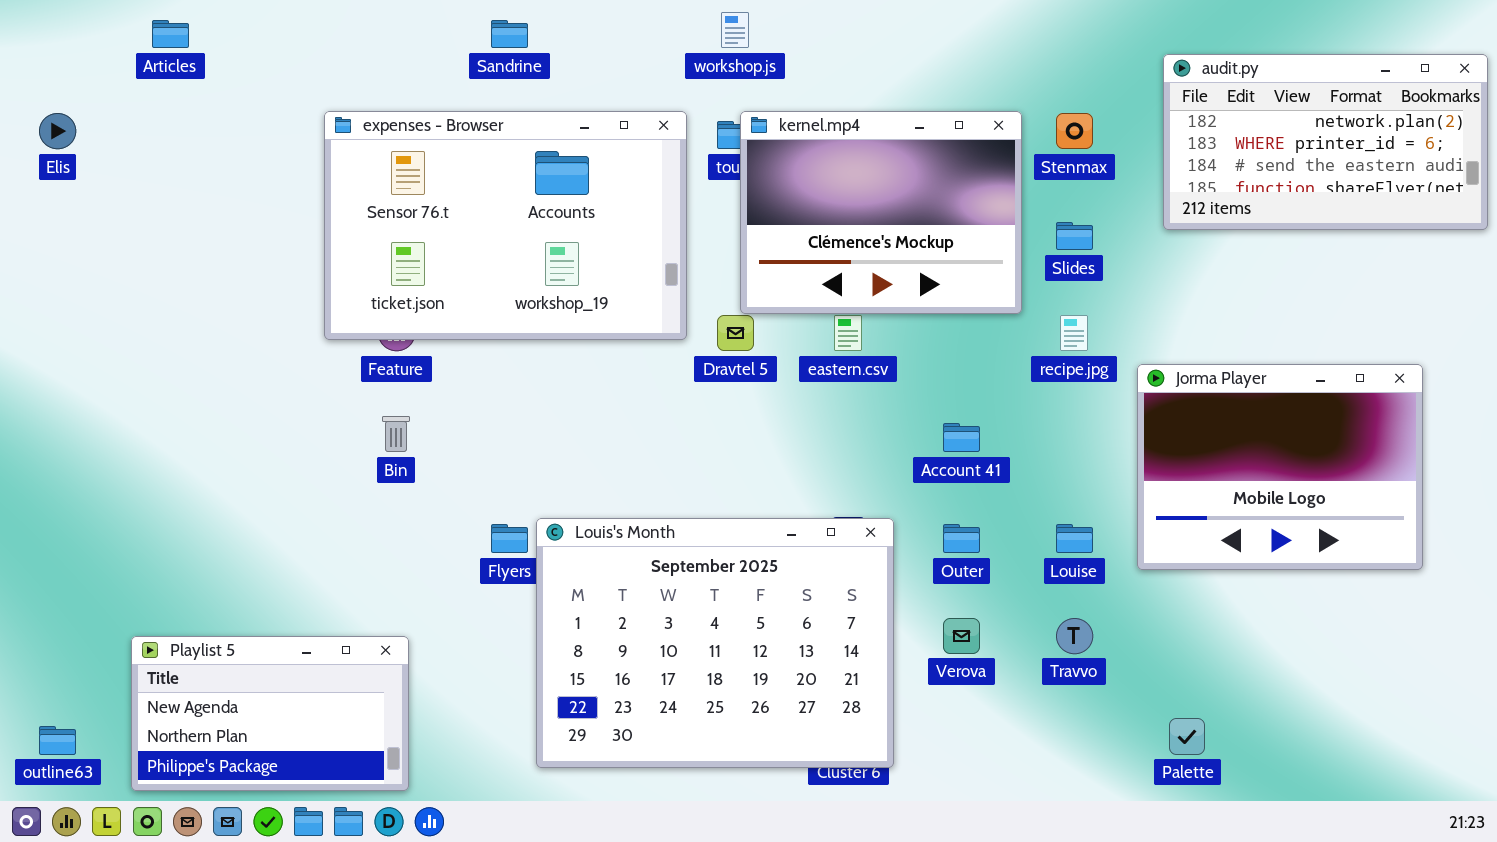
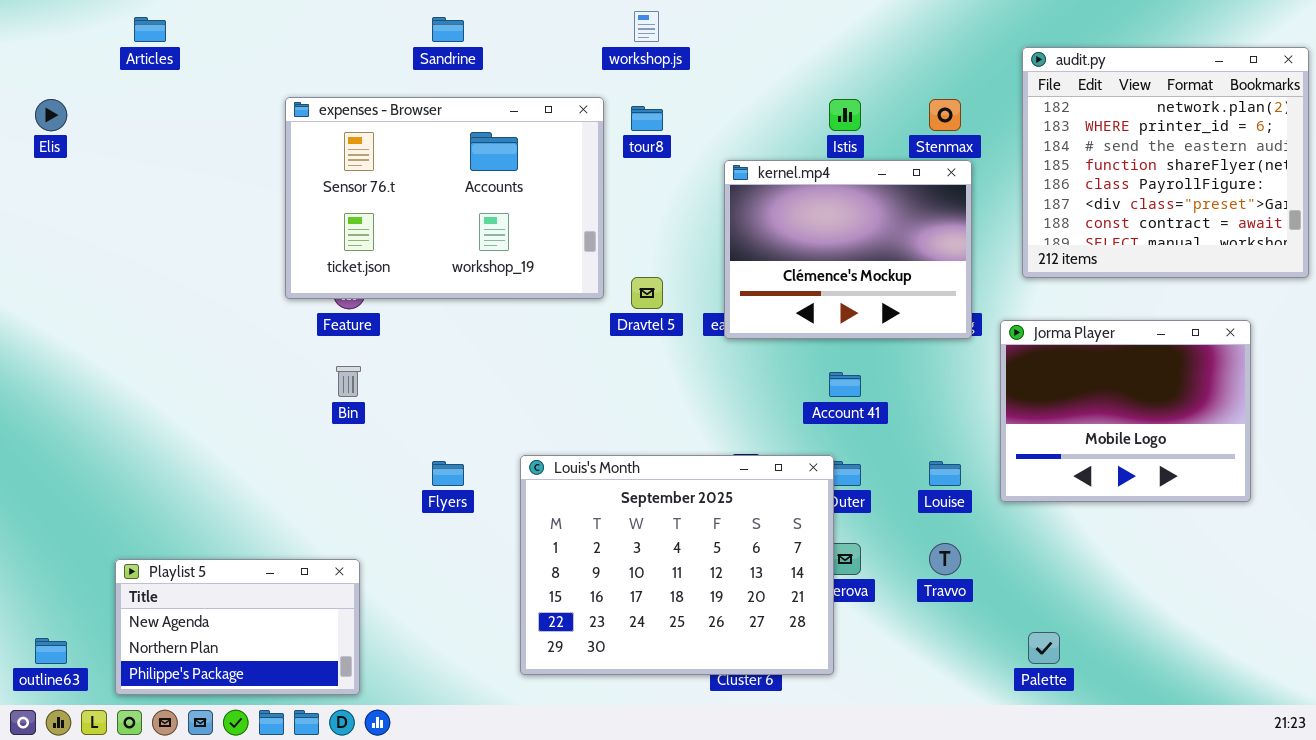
audit.py: [1163,54,1488,230] -> [1022,47,1309,278], resized
kernel.mp4: [740,111,1022,314] -> [724,160,972,339], moved
Louis's Month: [536,518,894,768] -> [520,455,834,675], moved

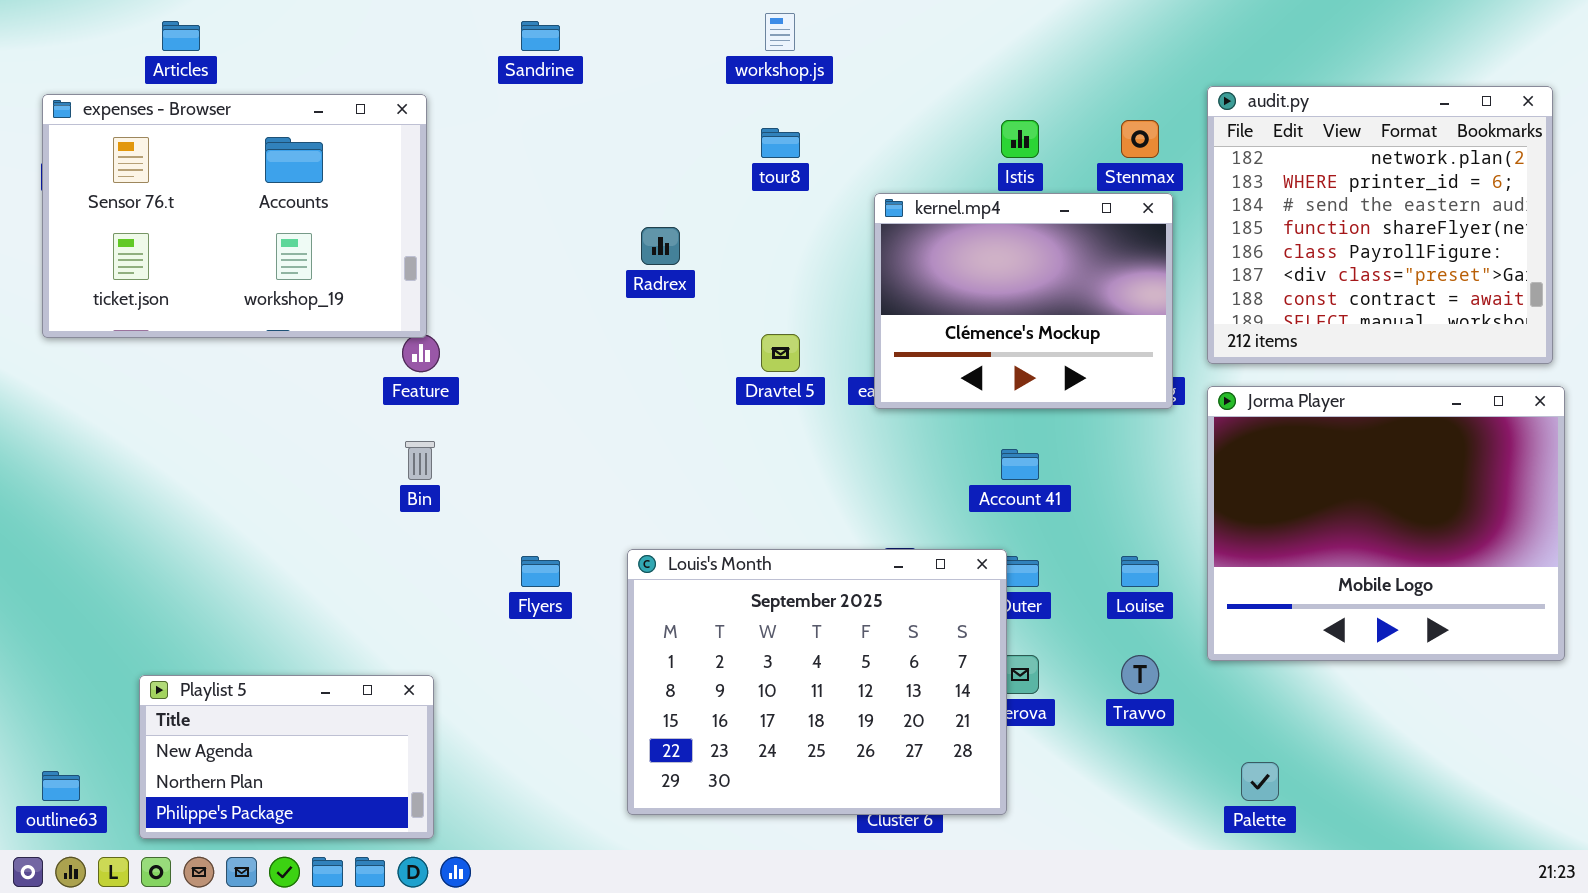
audit.py: [1022,47,1309,278] -> [1207,86,1553,364], moved
expenses - Browser: [285,97,604,299] -> [42,94,427,338], moved
Jorma Player: [1000,320,1251,502] -> [1207,386,1565,661], resized

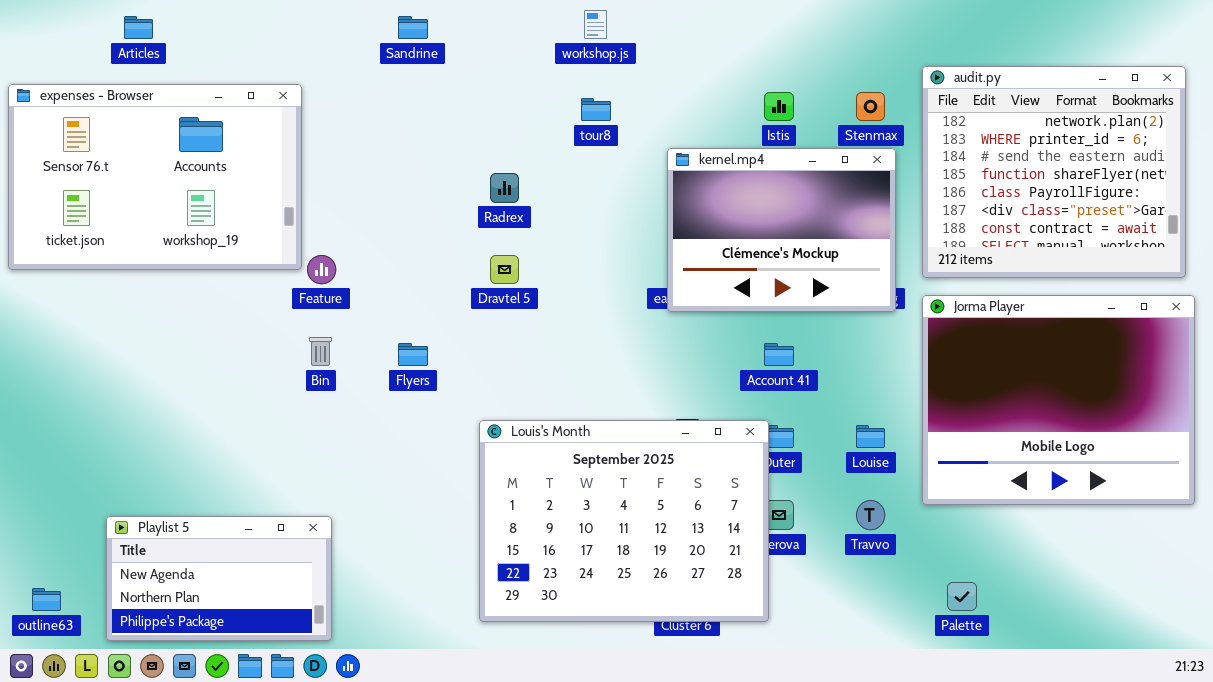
expenses - Browser: [42,94,427,338] -> [8,84,302,270], moved
Dravtel 5: [761,334,800,372] -> [490,255,519,284], moved
Flyers: [521,556,560,587] -> [398,343,428,366], moved

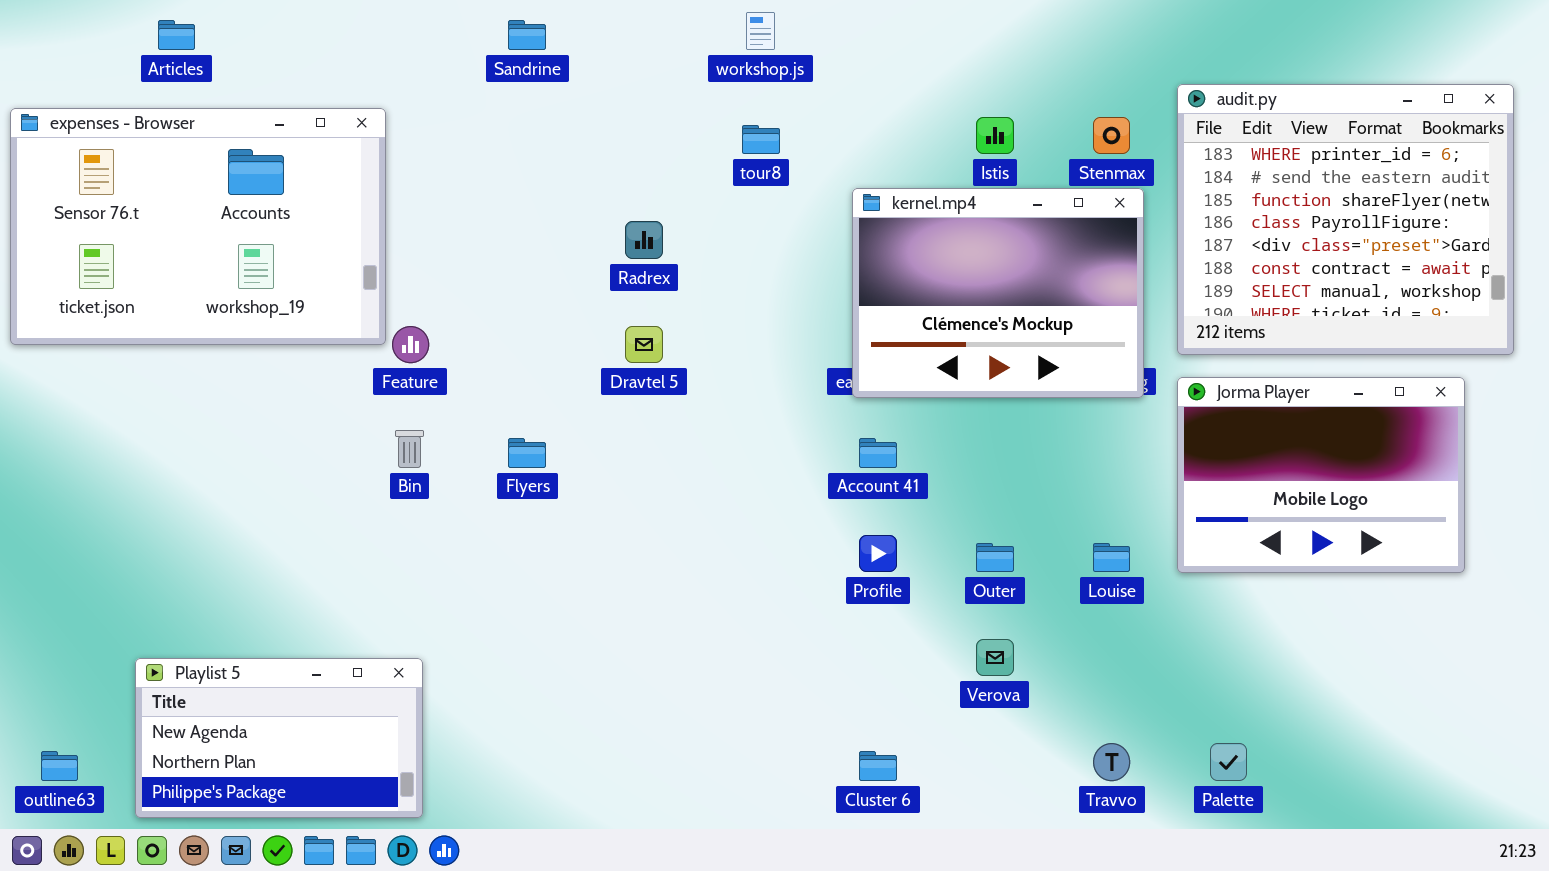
audit.py: [922,66,1186,278] -> [1177,84,1514,355], scrolled down 1 row
Jorma Player: [922,295,1195,505] -> [1177,377,1465,573], resized
Account 41: [764,343,794,366] -> [859,438,897,468], moved
Louis's Month: [479,420,769,622] -> none, closed
Travvo: [856,500,885,530] -> [1093,743,1130,781], moved

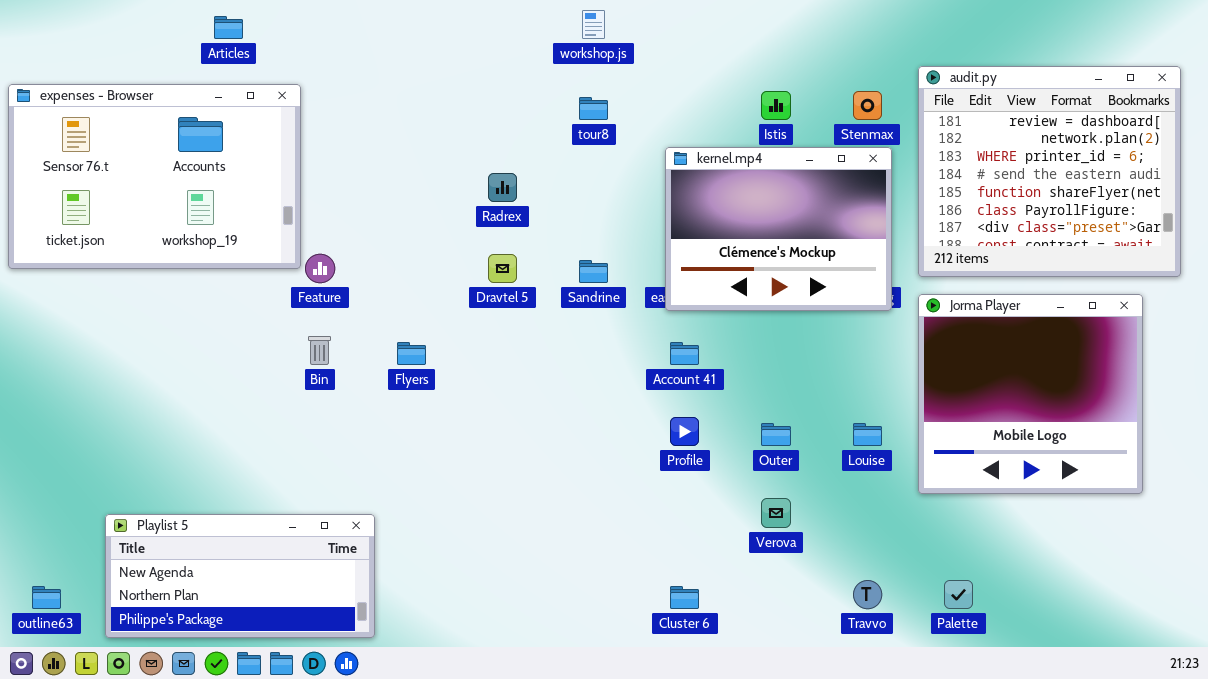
Articles: [158,20,195,50] -> [214,16,243,39], moved
Sandrine: [508,20,546,50] -> [579,260,608,283], moved
audit.py: [1177,84,1514,355] -> [918,66,1181,277], scrolled up 2 rows
Jorma Player: [1177,377,1465,573] -> [918,294,1143,494], resized
Playlist 5: [135,658,423,818] -> [105,514,375,638], resized

